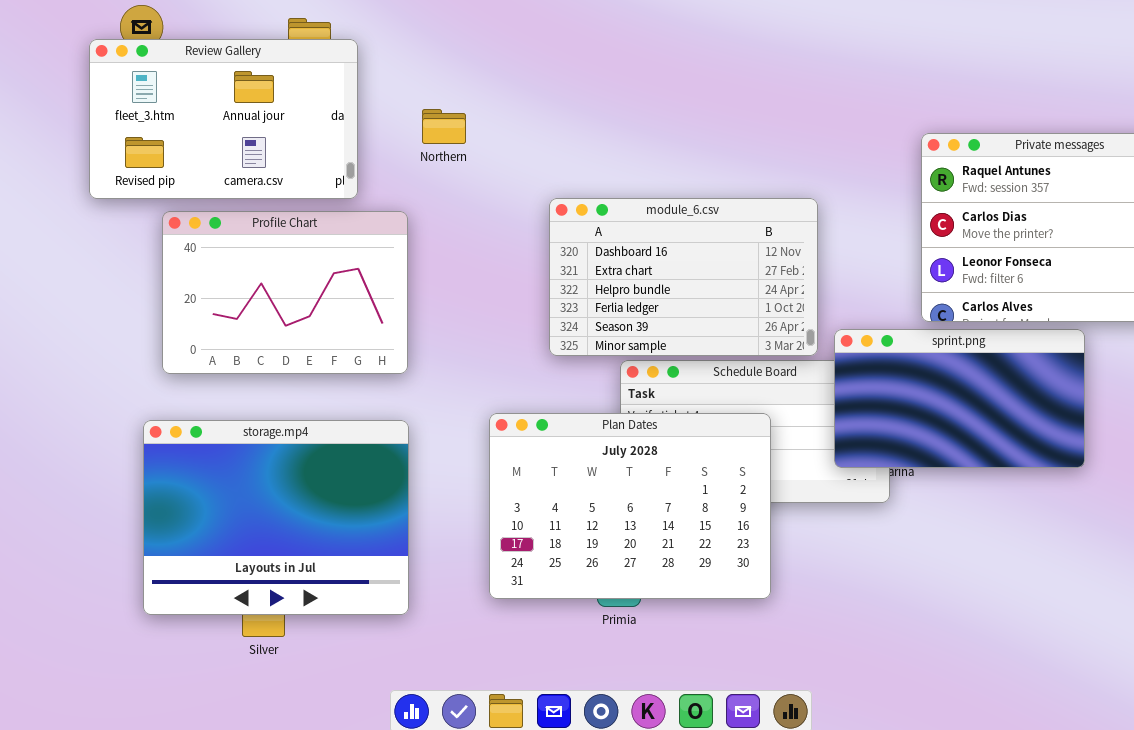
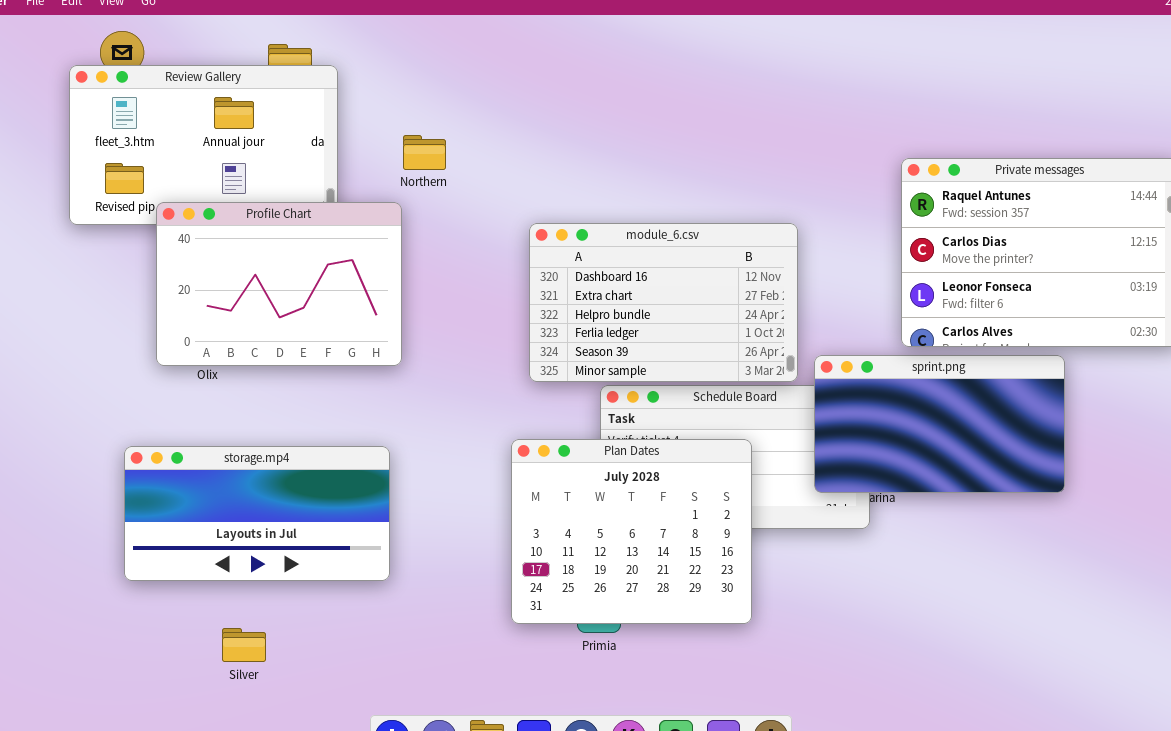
Profile Chart: [162,211,408,374] -> [156,202,402,366], moved
Plan Dates: [489,413,771,599] -> [511,439,752,624], resized
storage.mp4: [143,420,409,615] -> [124,446,390,581], resized

